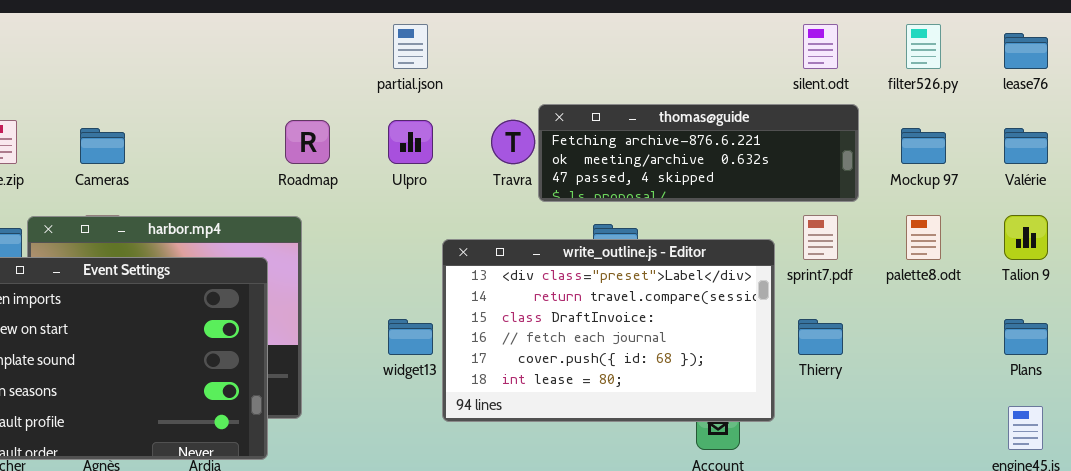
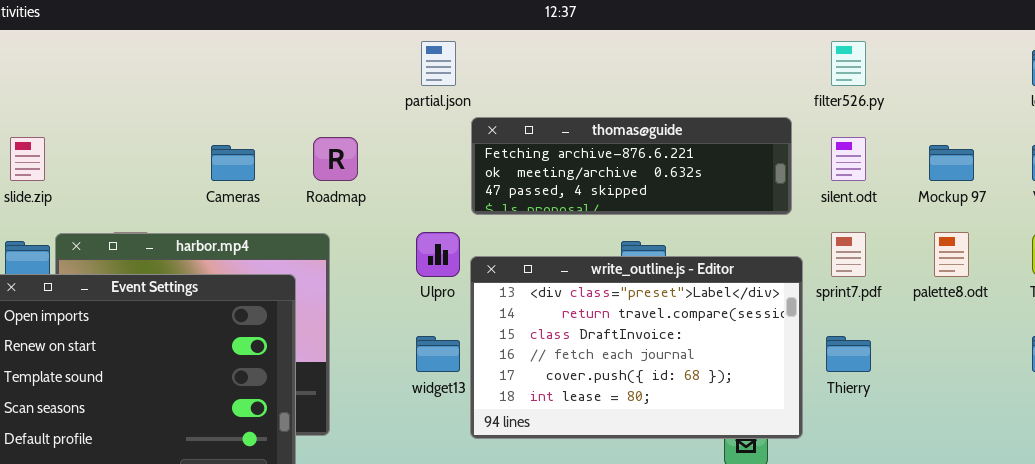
silent.odt: [803,24,838,69] -> [831,137,866,181], moved
filter526.py: [906,24,941,69] -> [831,41,866,86], moved
thomas@guide: [538,104,859,202] -> [471,117,792,215], moved
Ulpro: [388,120,433,164] -> [416,232,460,277], moved
Cameras: [80,128,125,164] -> [211,145,255,181], moved

